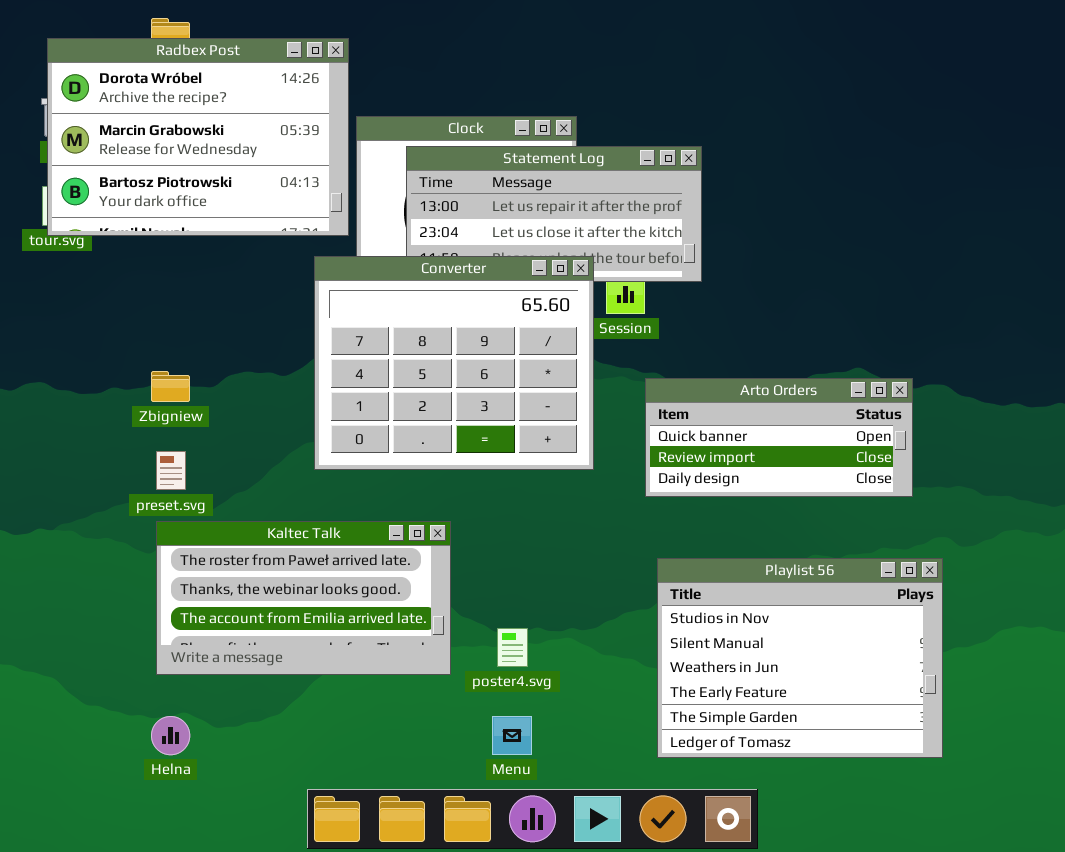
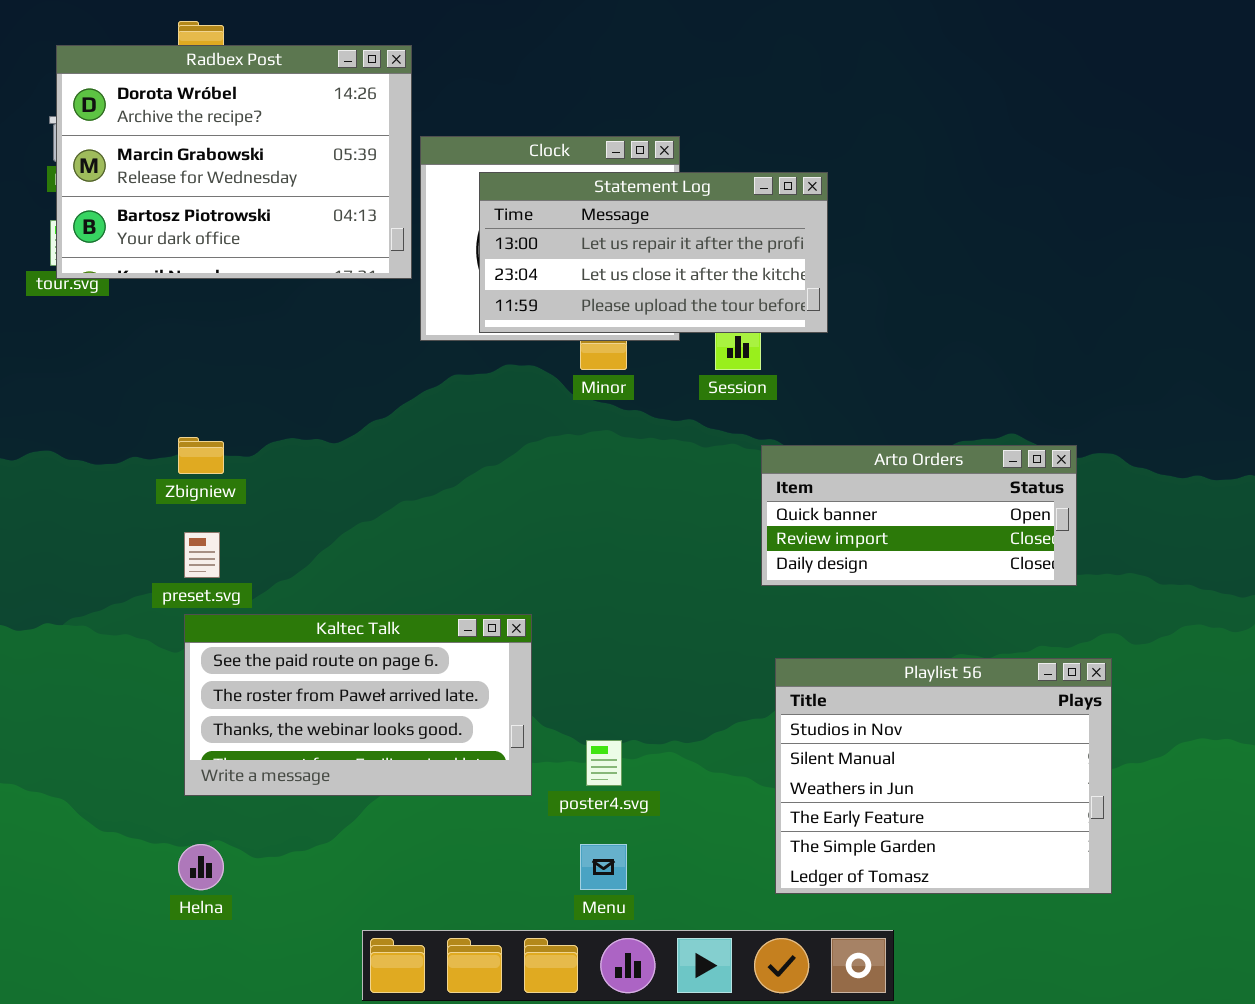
Converter: [314,256,594,470] -> none, closed
Kaltec Talk: [156,521,451,675] -> [184,614,532,796], scrolled up 1 row

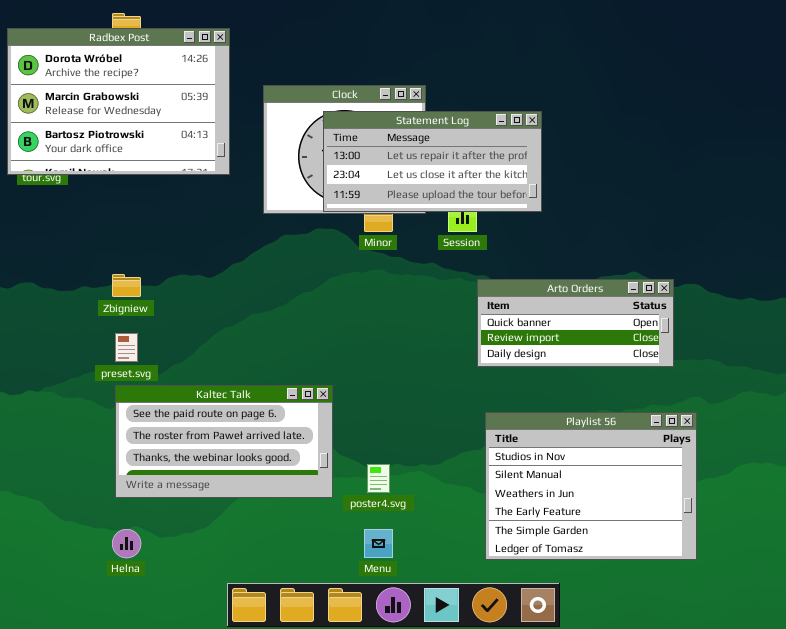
Radbex Post: [56,45,412,279] -> [7,28,230,175], moved
Statement Log: [479,172,828,333] -> [323,111,542,212], moved

